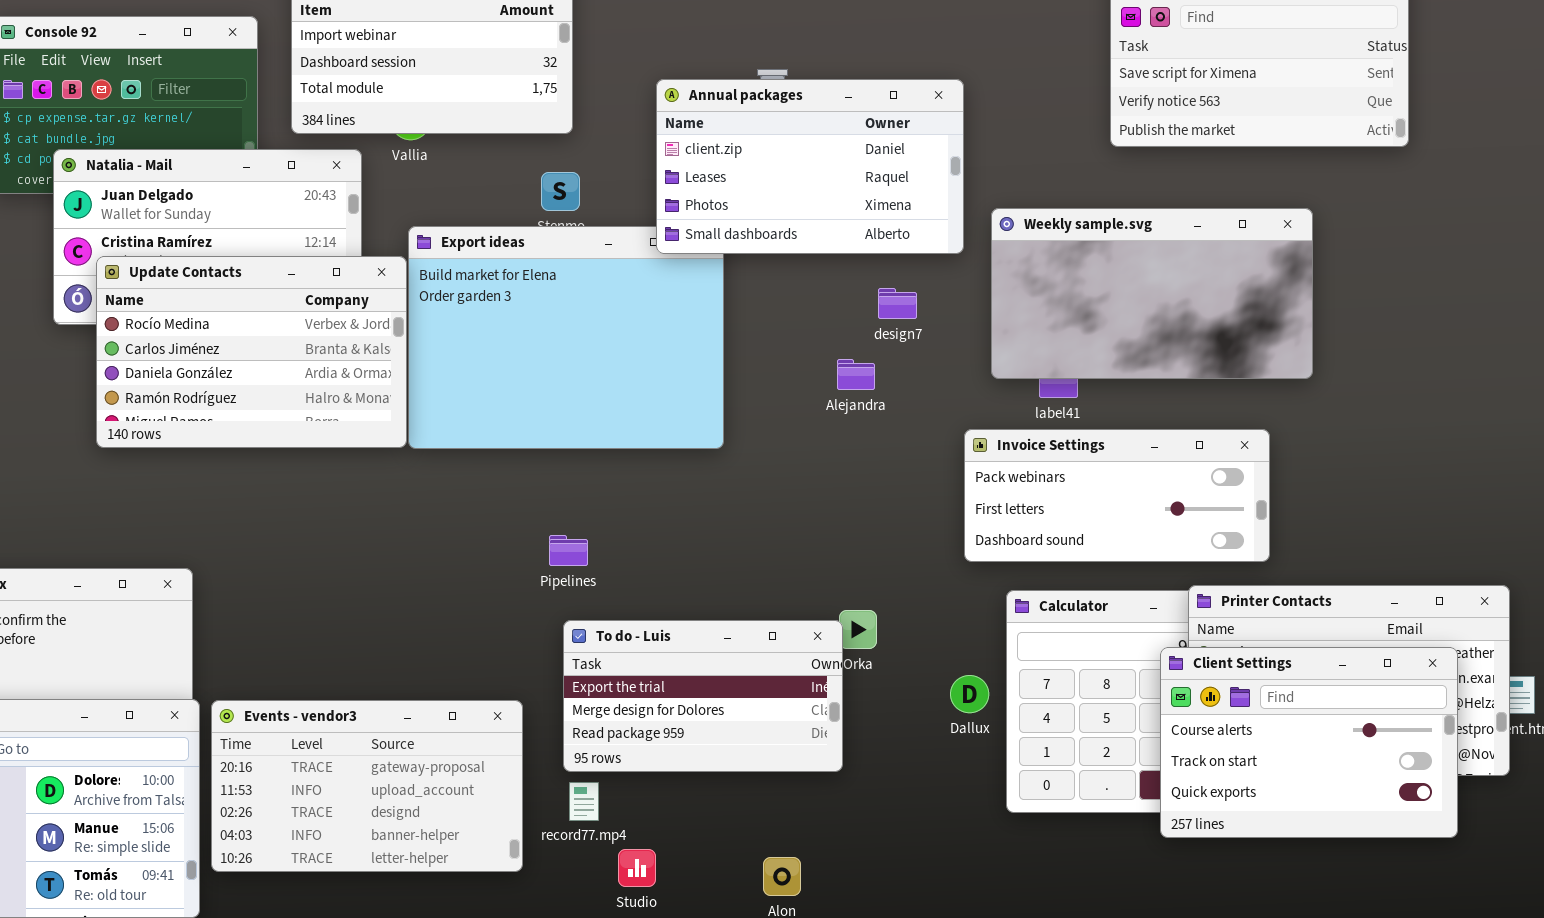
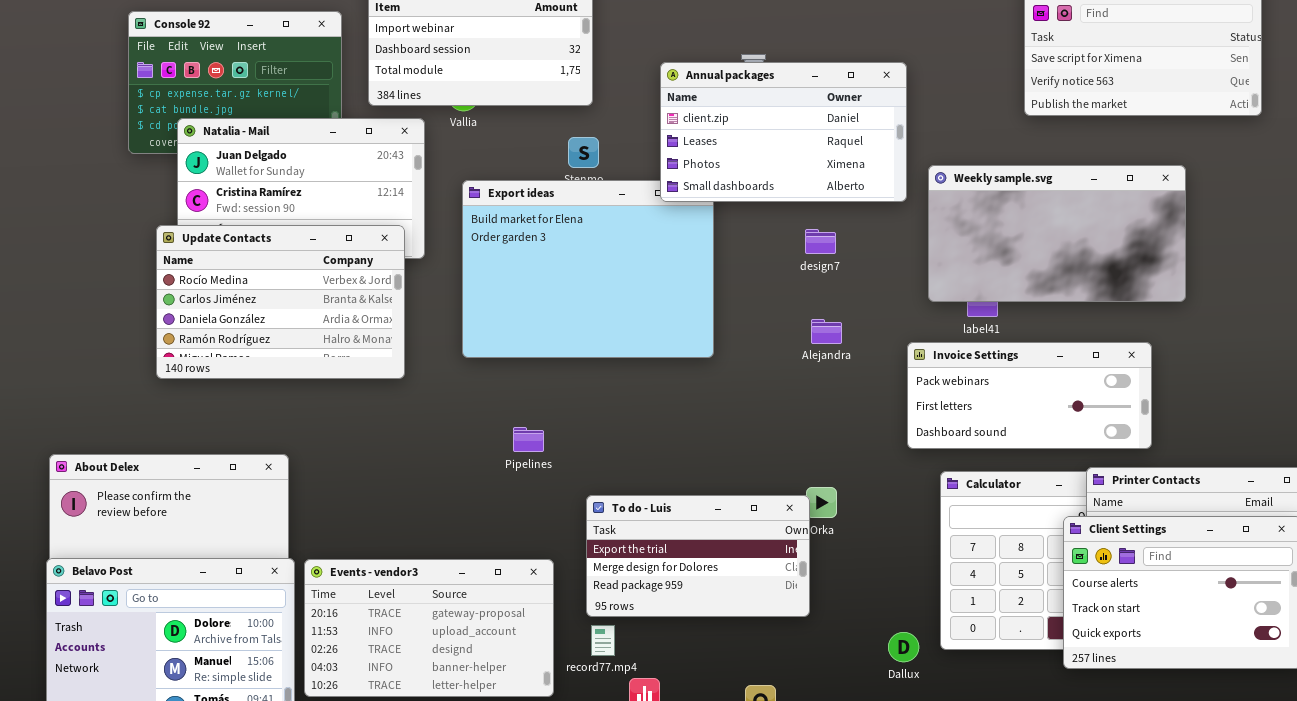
Update Contacts: [96,256,407,448] -> [156,225,405,379], moved
design7: [878,288,917,319] -> [805,229,836,254], moved
Alejandra: [837,359,875,390] -> [811,319,842,344], moved
Pipelines: [549,535,588,566] -> [513,427,544,452], moved
Dallux: [950,675,989,713] -> [888,632,919,662], moved

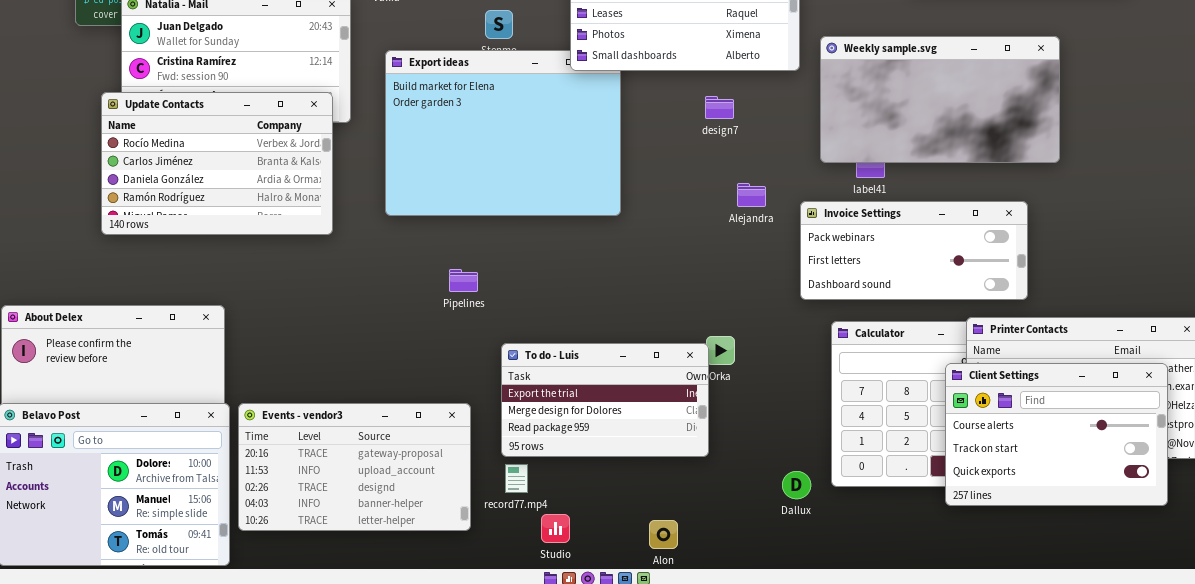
Alejandra: [811,319,842,344] -> [737,183,766,207], moved
Pipelines: [513,427,544,452] -> [449,269,478,292], moved

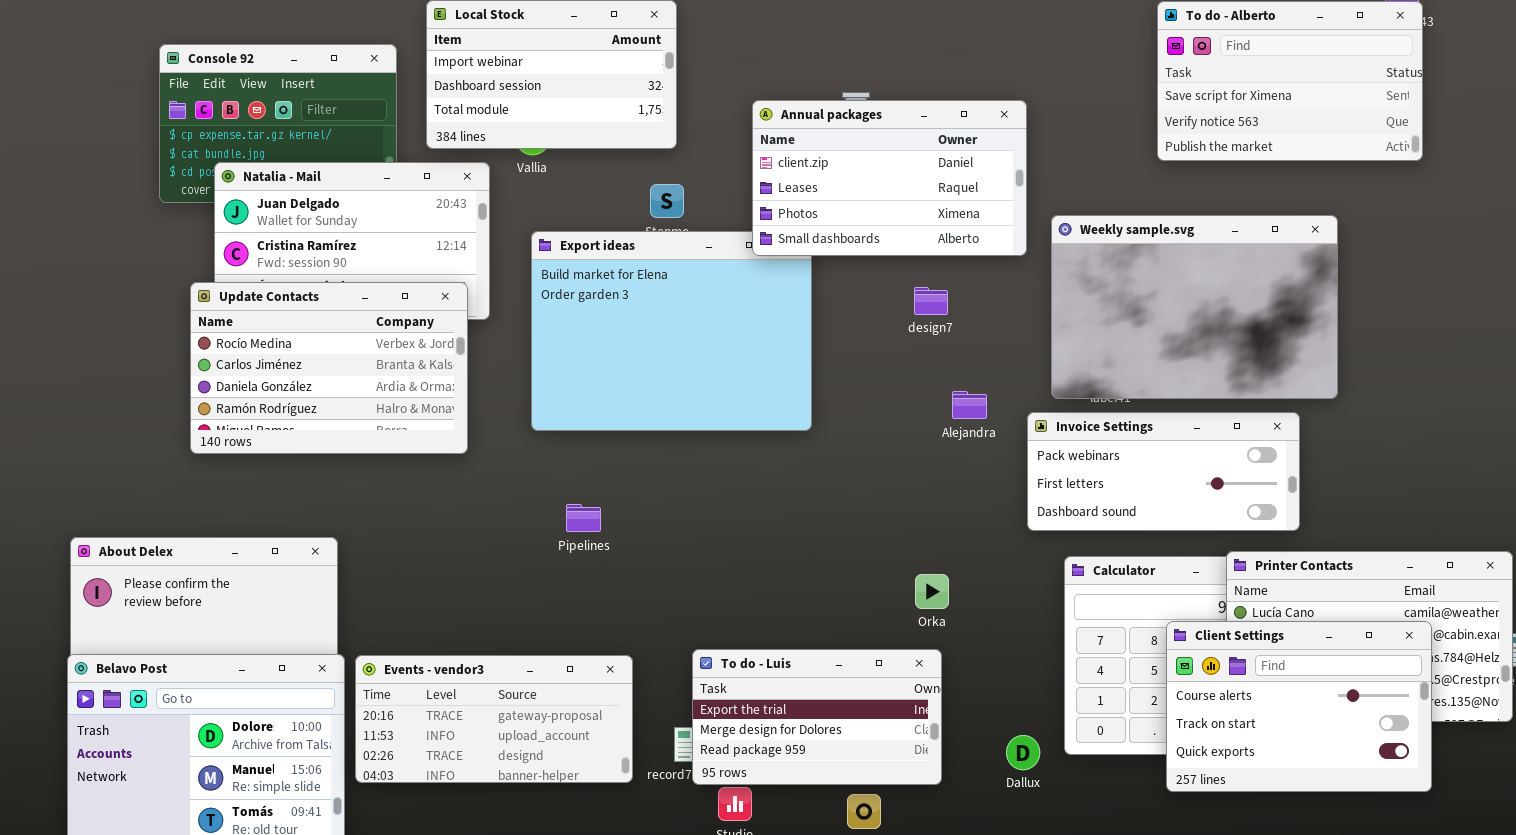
Weekly sample.svg: [820,36,1060,163] -> [1051,215,1338,399], resized
Pipelines: [449,269,478,292] -> [566,504,601,532], moved
To do - Luis: [501,343,709,457] -> [692,649,942,785], moved
Client Settings: [945,363,1168,506] -> [1166,621,1432,792], moved
Events - vendor3: [238,403,471,531] -> [355,655,633,783], resized

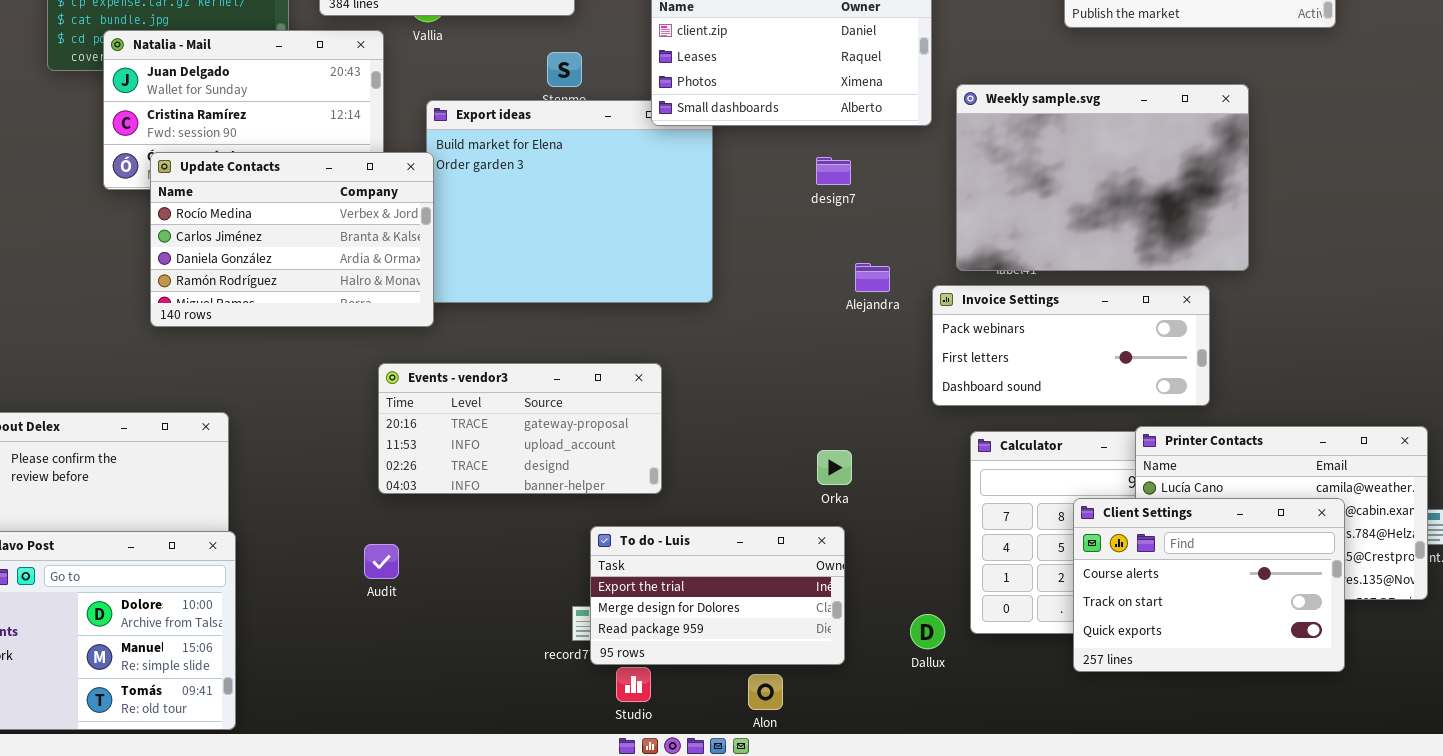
Update Contacts: [190,282,468,454] -> [150,152,434,327], moved
Events - vendor3: [355,655,633,783] -> [378,363,662,494], moved

